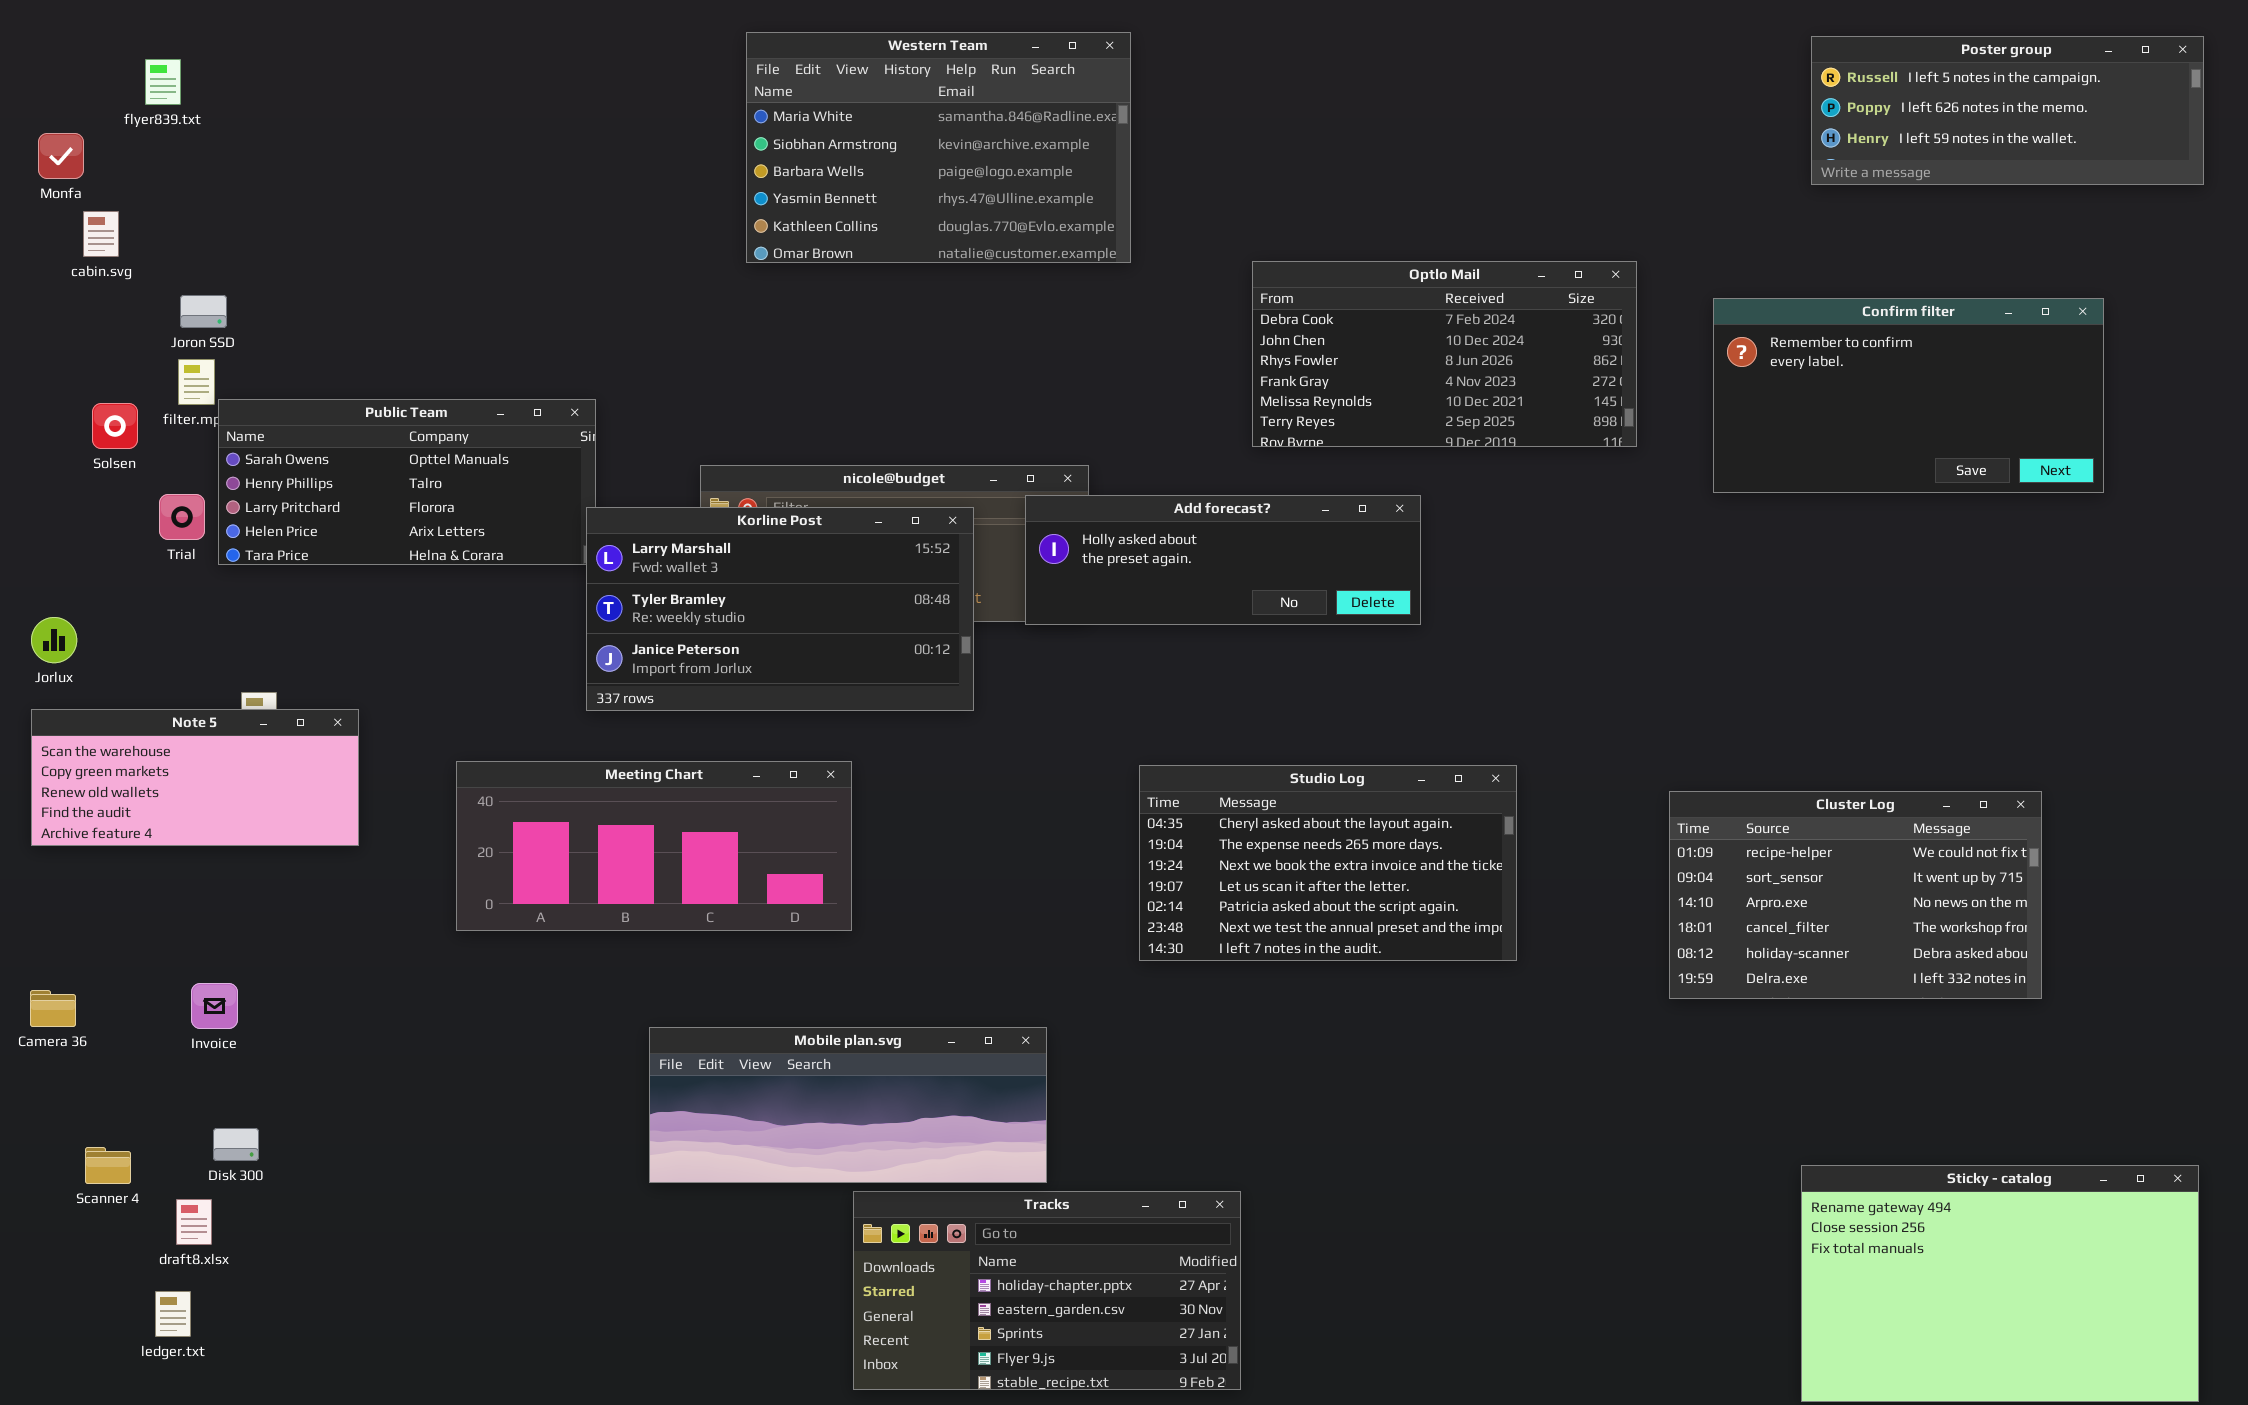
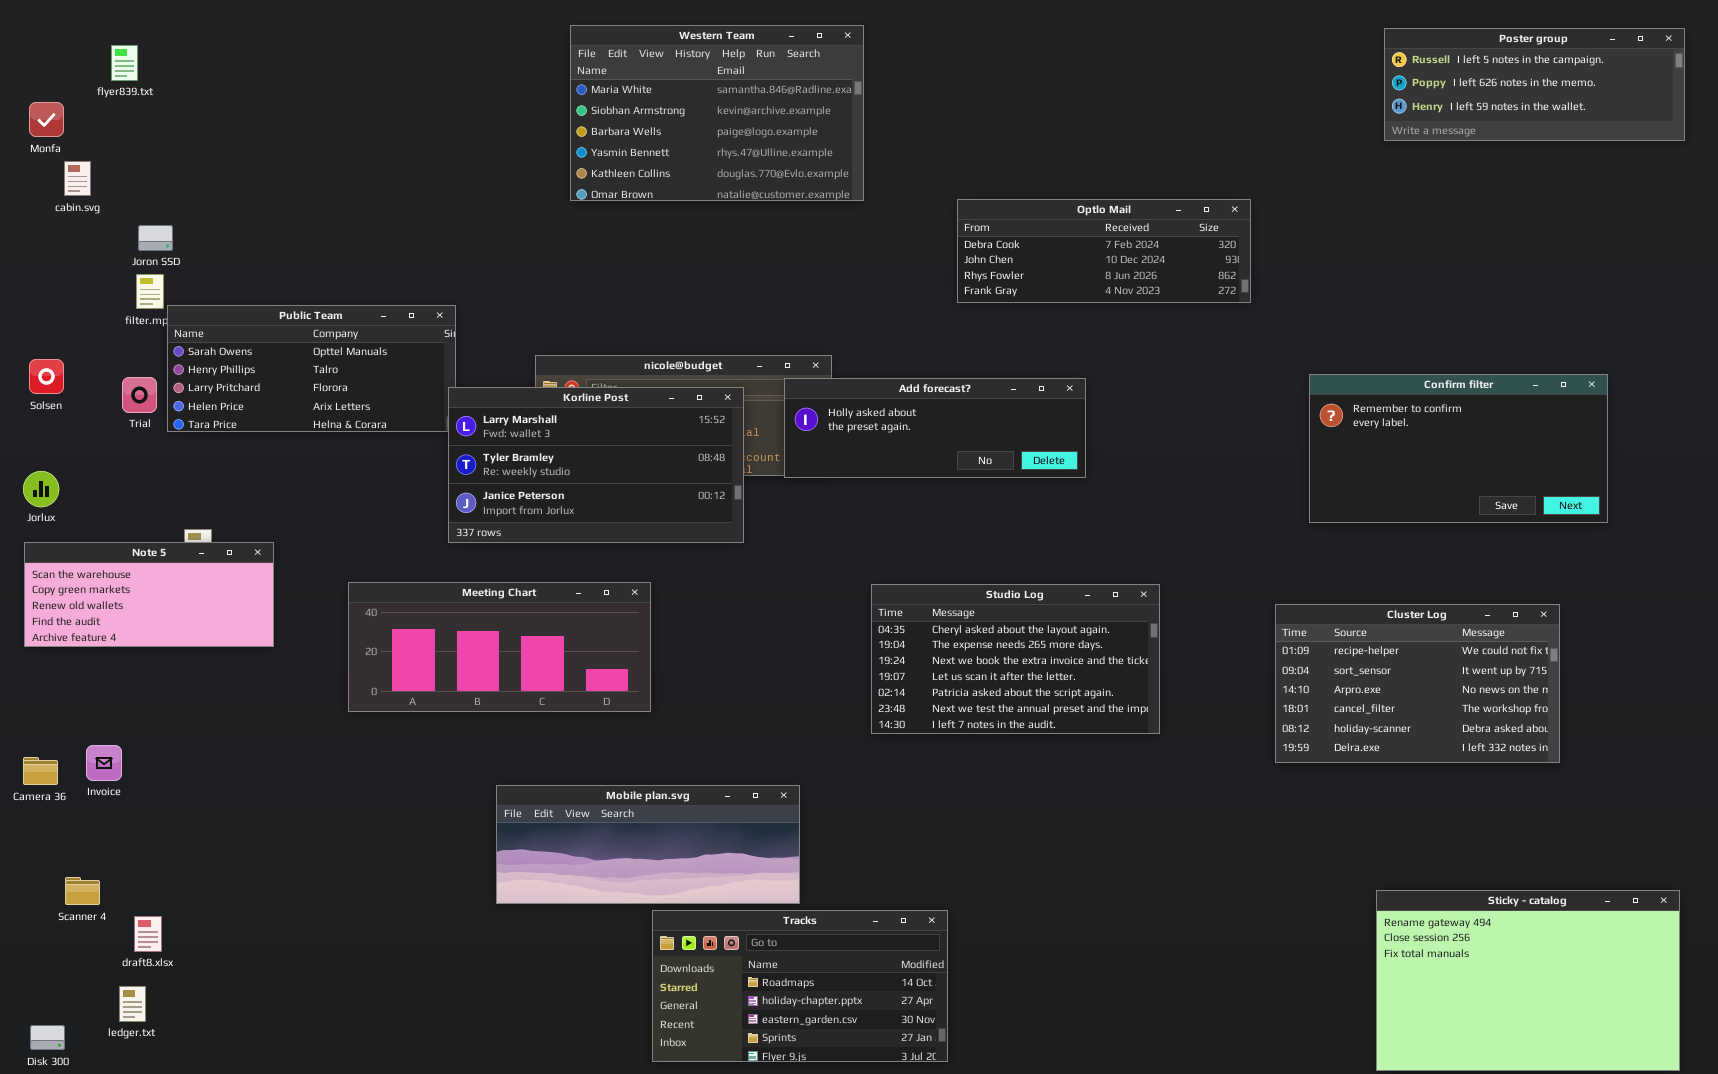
Optlo Mail: [1252,261,1637,447] -> [957,199,1251,303], resized
Confirm filter: [1713,298,2104,493] -> [1309,374,1608,523], moved
Solsen: [92,403,138,449] -> [29,359,64,394], moved
Invoice: [191,983,238,1029] -> [86,745,122,781], moved
Disk 300: [213,1128,259,1161] -> [30,1025,65,1050], moved
Tracks: [853,1191,1241,1390] -> [652,910,948,1062], scrolled up 1 row

